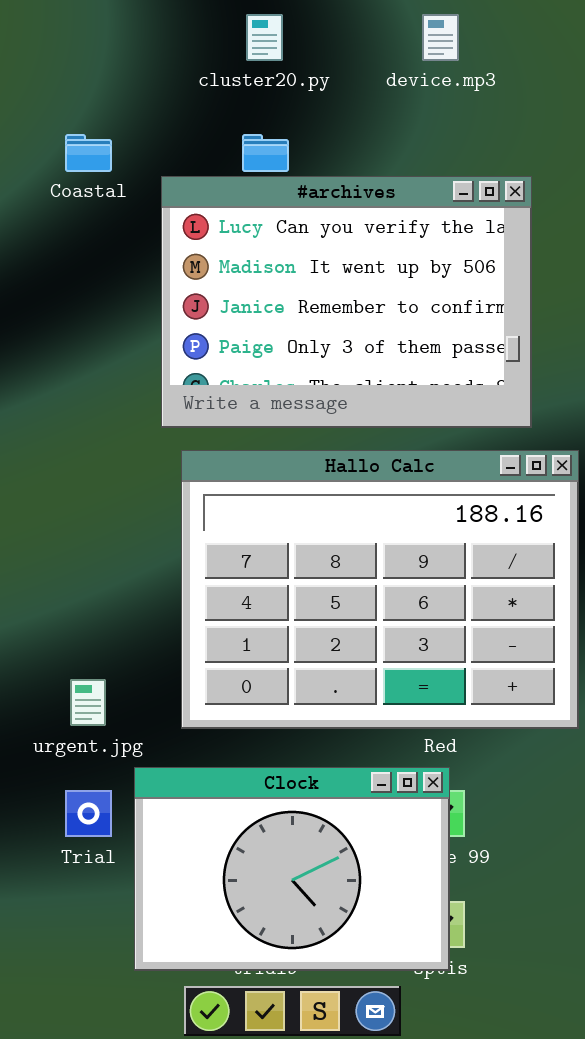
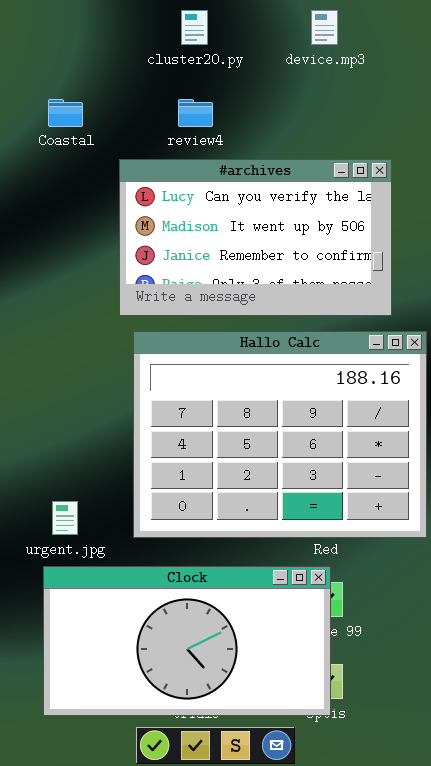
#archives: [161,176,532,428] -> [119,159,392,316], resized
Clock: [134,767,450,971] -> [43,566,331,716], resized

